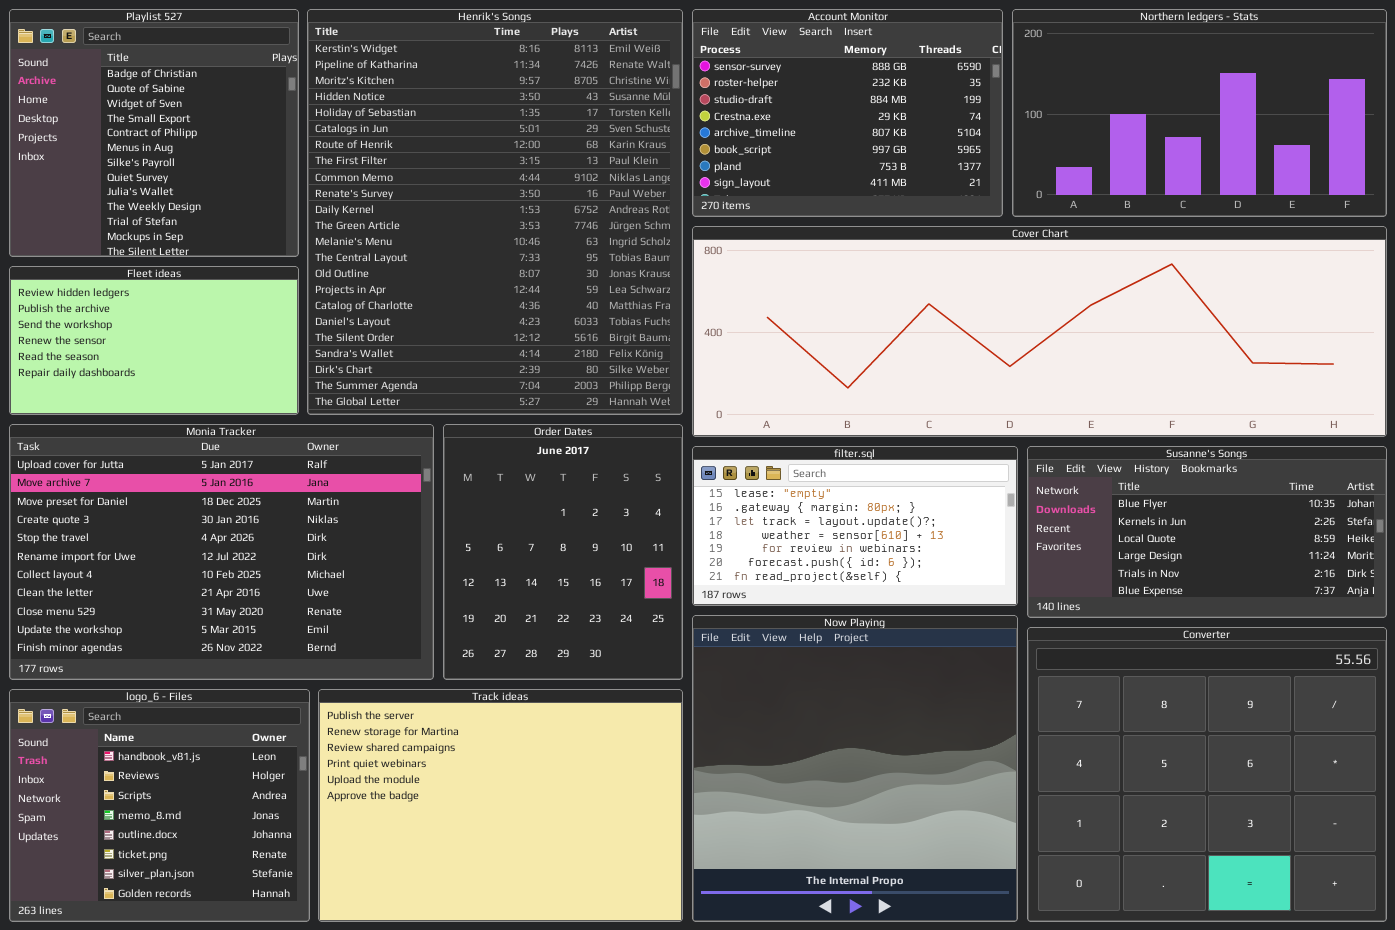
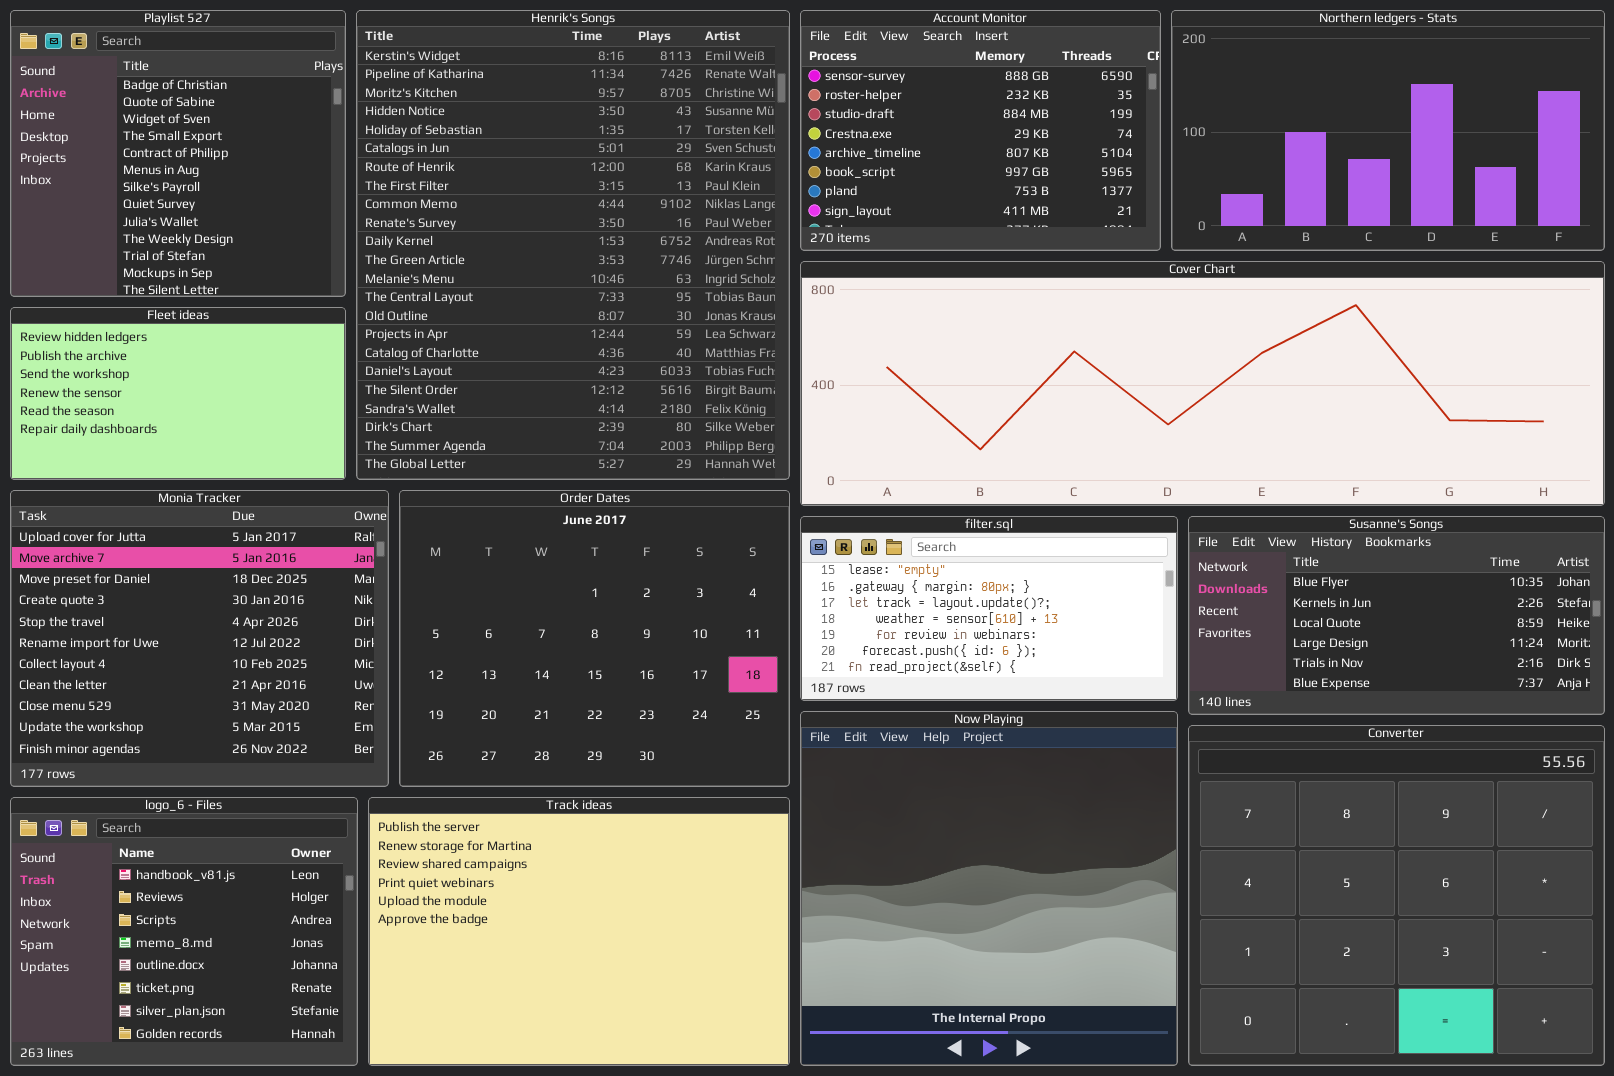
Monia Tracker: [9,424,434,680] -> [10,490,389,787], resized
Order Dates: [443,424,683,680] -> [399,490,790,787], resized

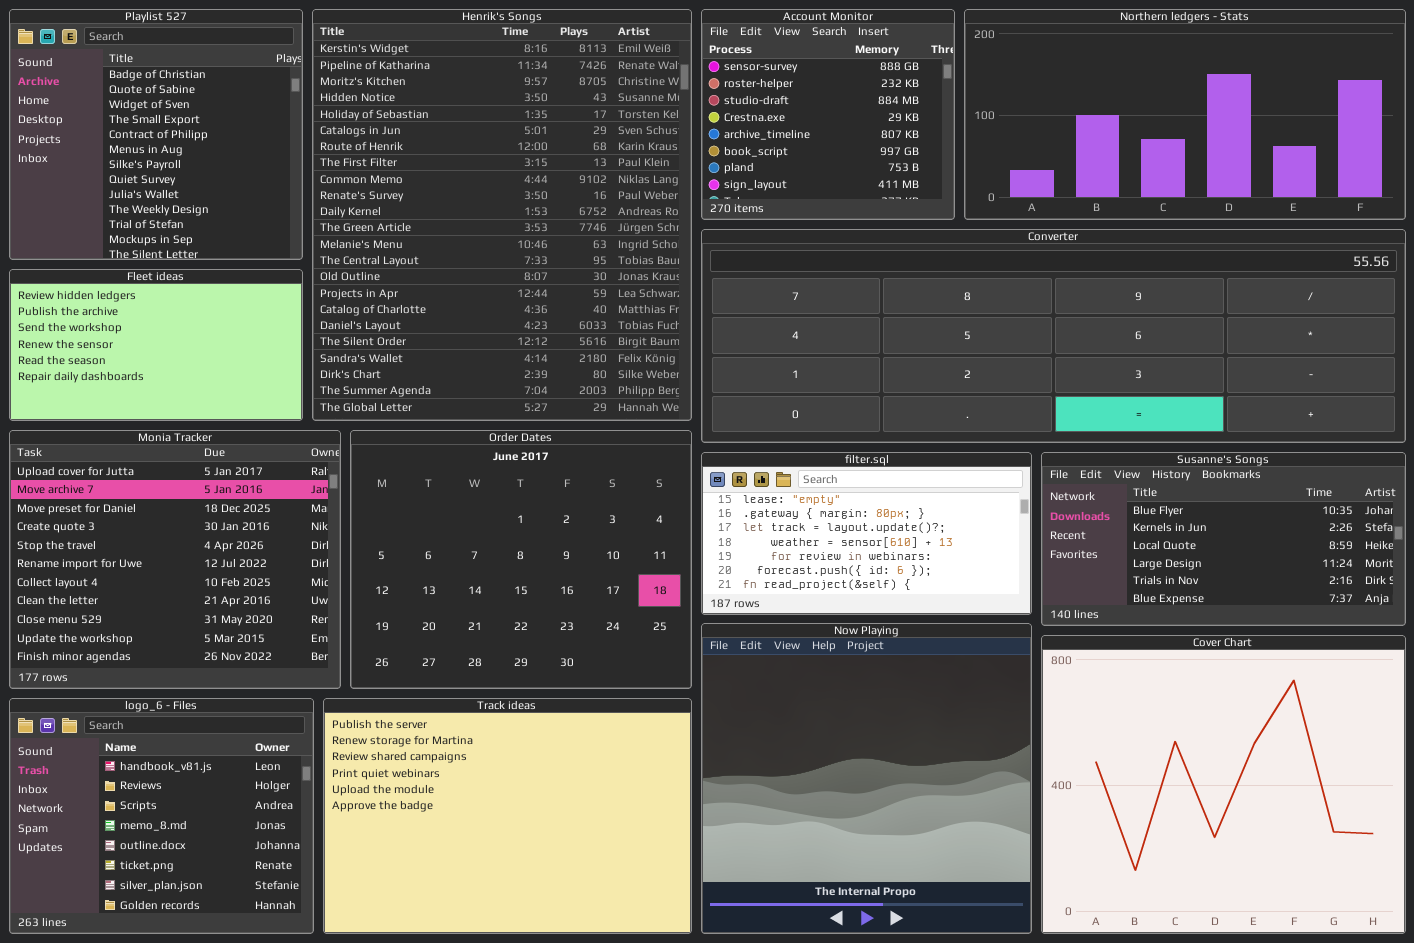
Account Monitor: [800,10,1161,251] -> [701,9,955,220], resized
Northern ledgers - Stats: [1171,10,1605,251] -> [964,9,1406,220], resized
Cover Chart: [800,261,1605,506] -> [1041,635,1406,934], moved, resized
Converter: [1188,725,1605,1066] -> [701,229,1406,443], moved, resized

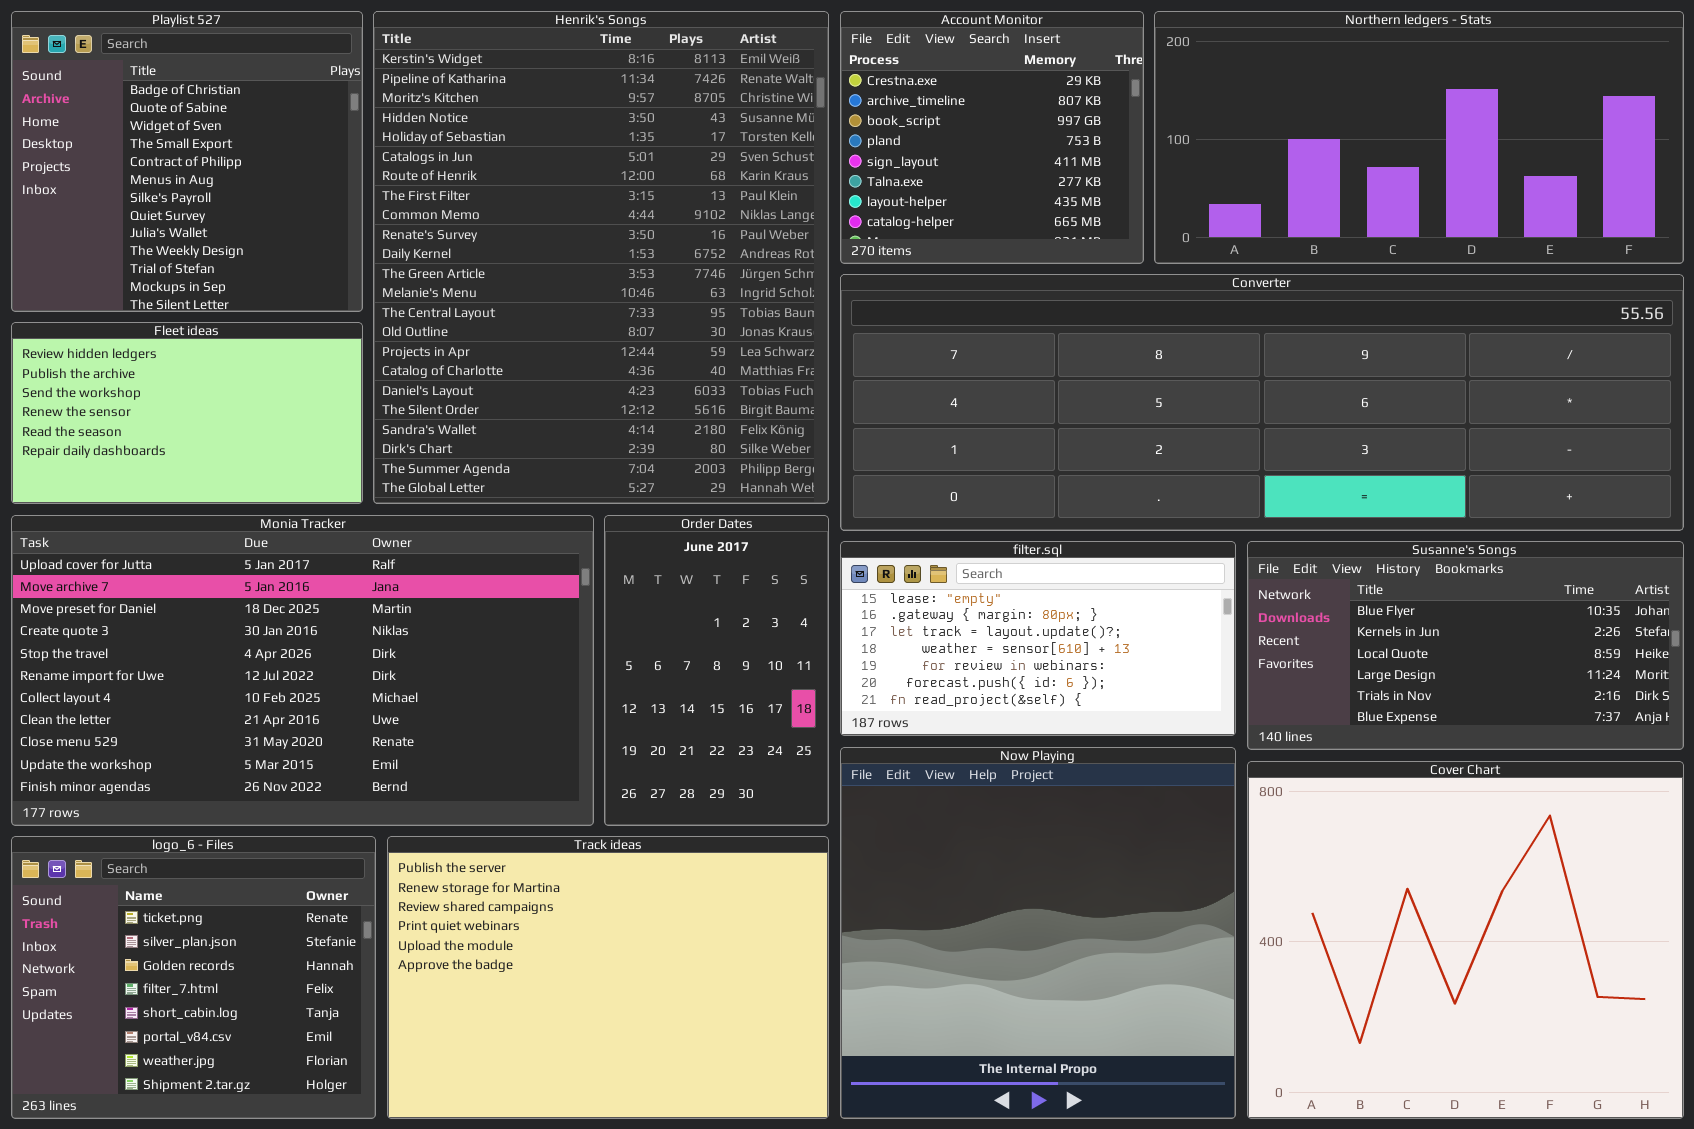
Account Monitor: [701,9,955,220] -> [840,11,1144,264], scrolled down 3 rows
Monia Tracker: [9,430,341,689] -> [11,515,594,826], resized
Order Dates: [350,430,692,689] -> [604,515,829,826], resized
logo_6 - Files: [9,698,314,934] -> [11,836,376,1119], scrolled down 5 rows

